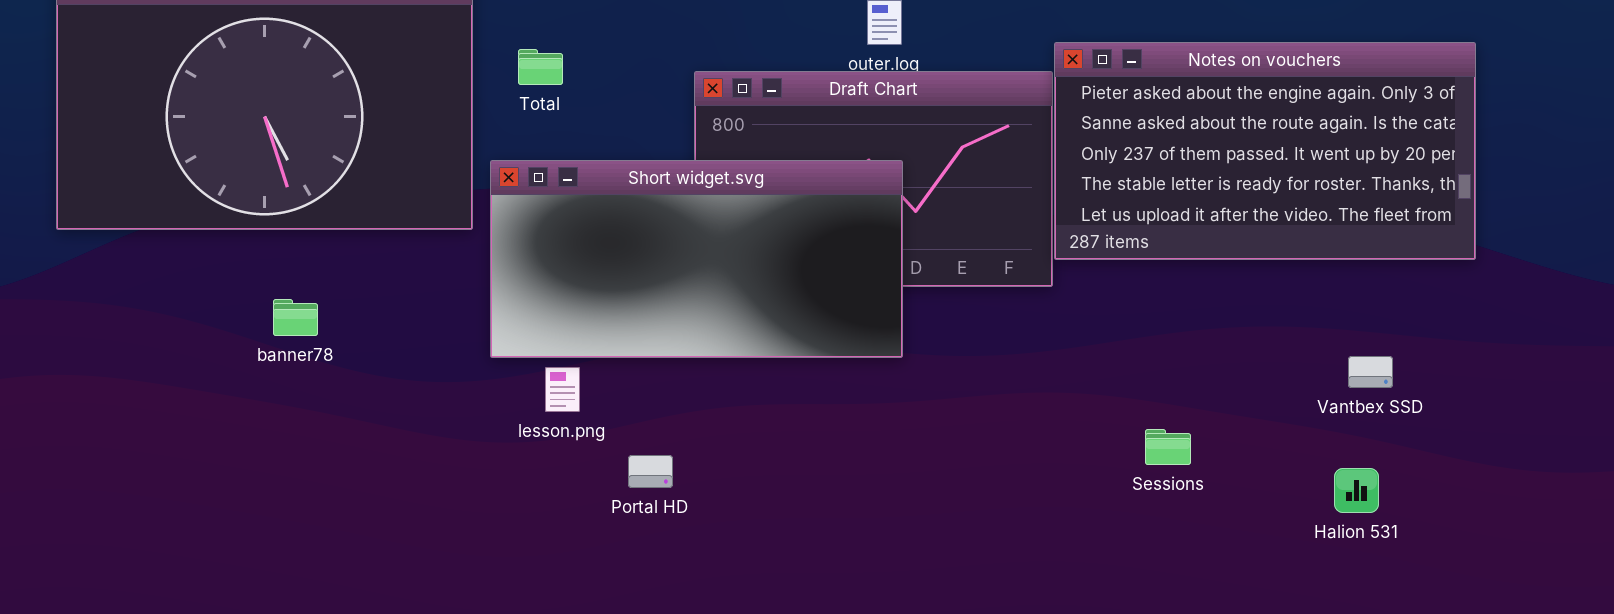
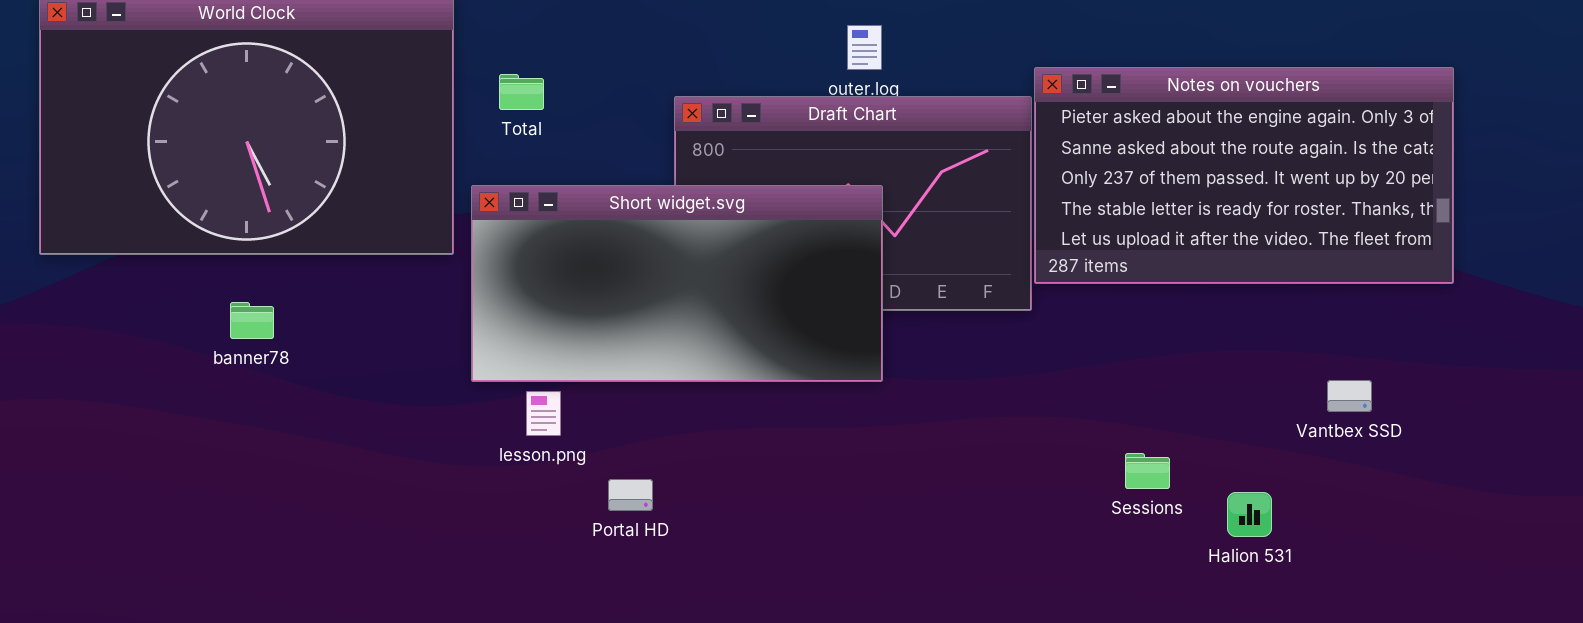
banner78: [273,299,318,336] -> [230,302,274,339], moved
Halion 531: [1334,468,1379,513] -> [1227,492,1272,537], moved

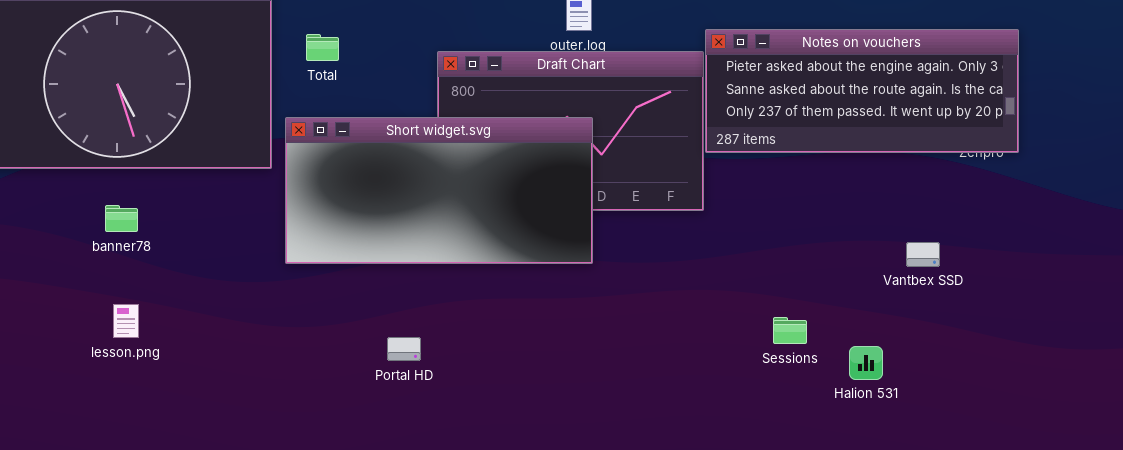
Notes on vouchers: [1034,67,1454,284] -> [705,29,1019,153], resized
Vantbex SSD: [1327,380,1372,412] -> [906,242,940,267], moved
lesson.png: [526,391,561,436] -> [113,304,139,338], moved

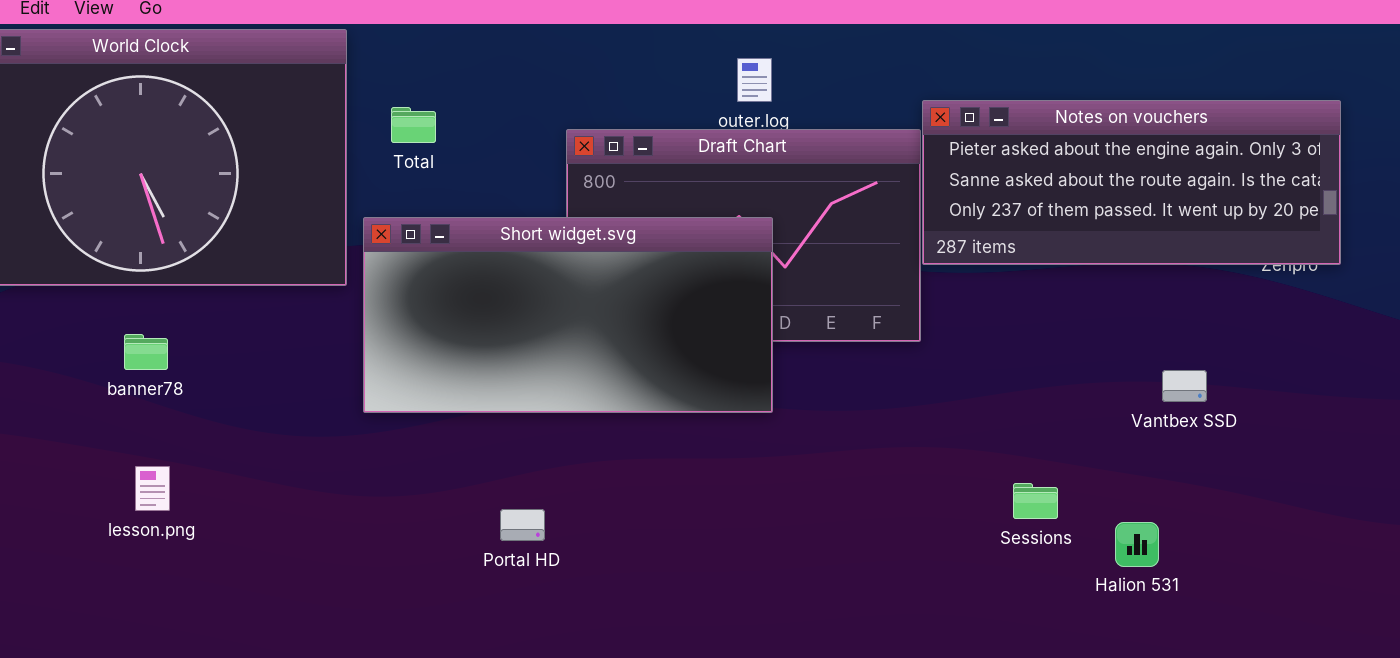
Vantbex SSD: [906,242,940,267] -> [1162,370,1207,402], moved

